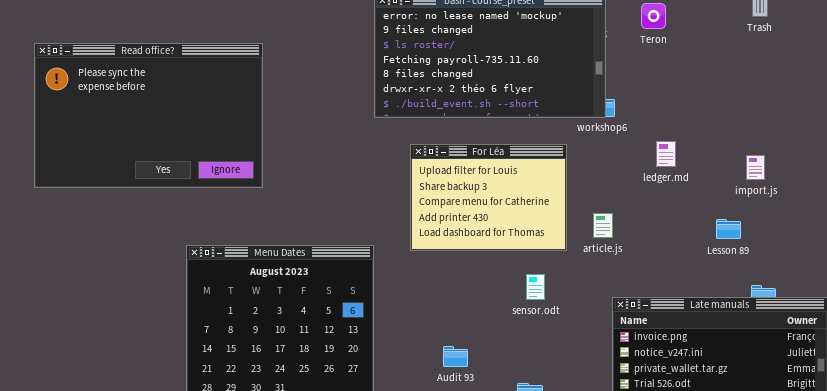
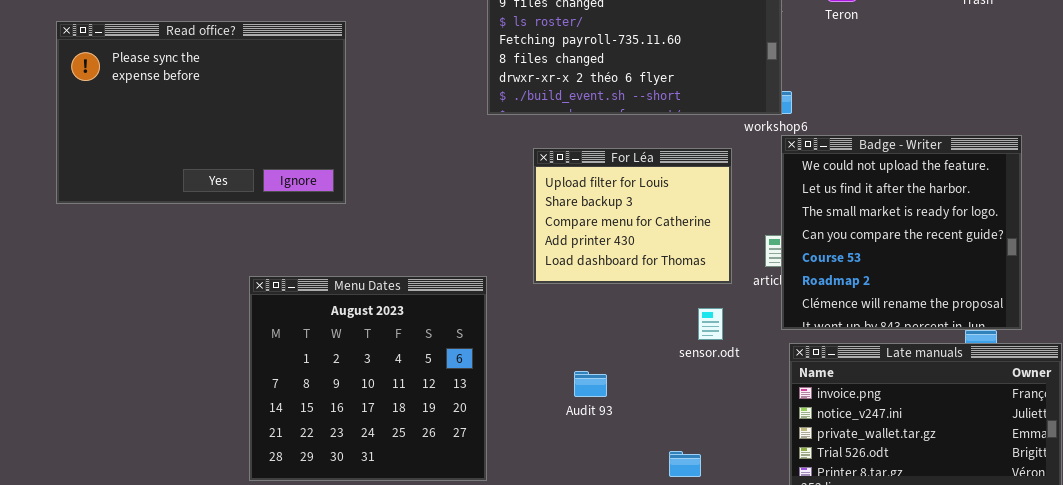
Badge - Writer: none -> [781,135,1022,330], opened
sensor.odt: [526,274,545,300] -> [698,308,723,340], moved
Audit 93: [443,346,468,367] -> [574,371,607,397], moved

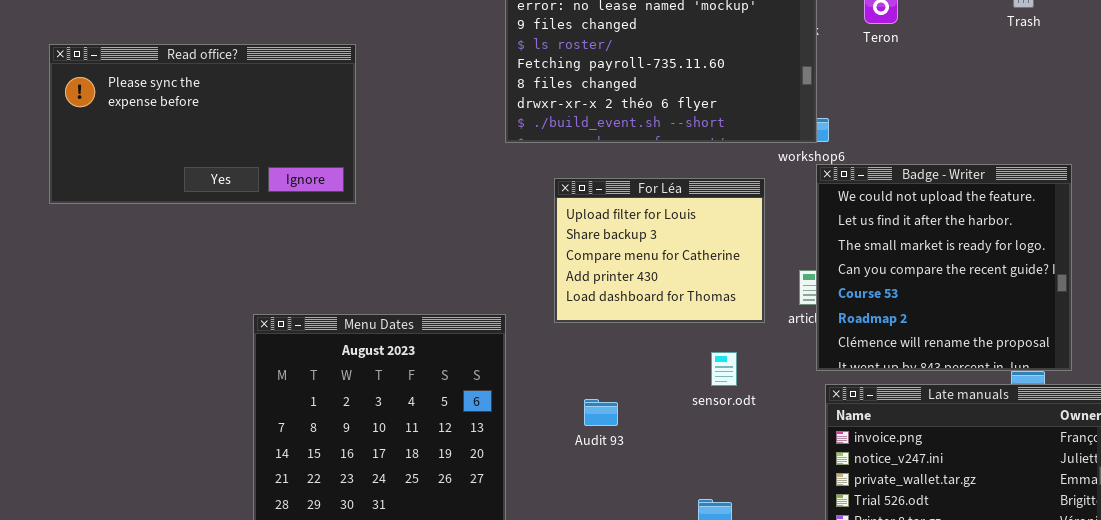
Read office?: [56,21,346,204] -> [49,44,356,204], resized
sensor.odt: [698,308,723,340] -> [711,352,737,386], moved
Audit 93: [574,371,607,397] -> [584,399,618,426], moved

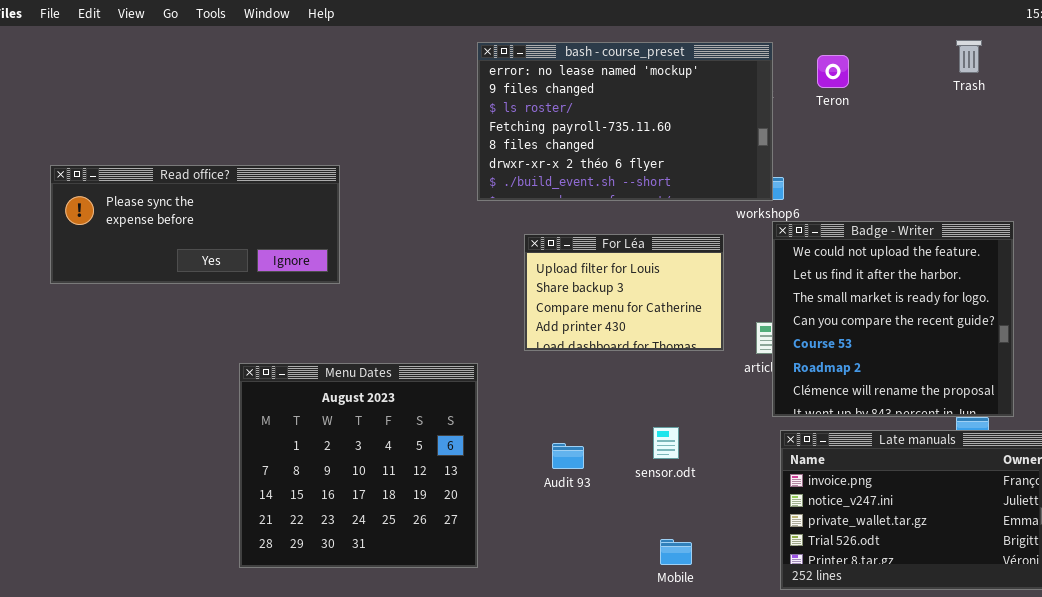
Read office?: [49,44,356,204] -> [50,165,340,284], moved, resized
For Léa: [554,178,765,323] -> [524,234,724,351], resized
sensor.odt: [711,352,737,386] -> [653,427,679,459], moved

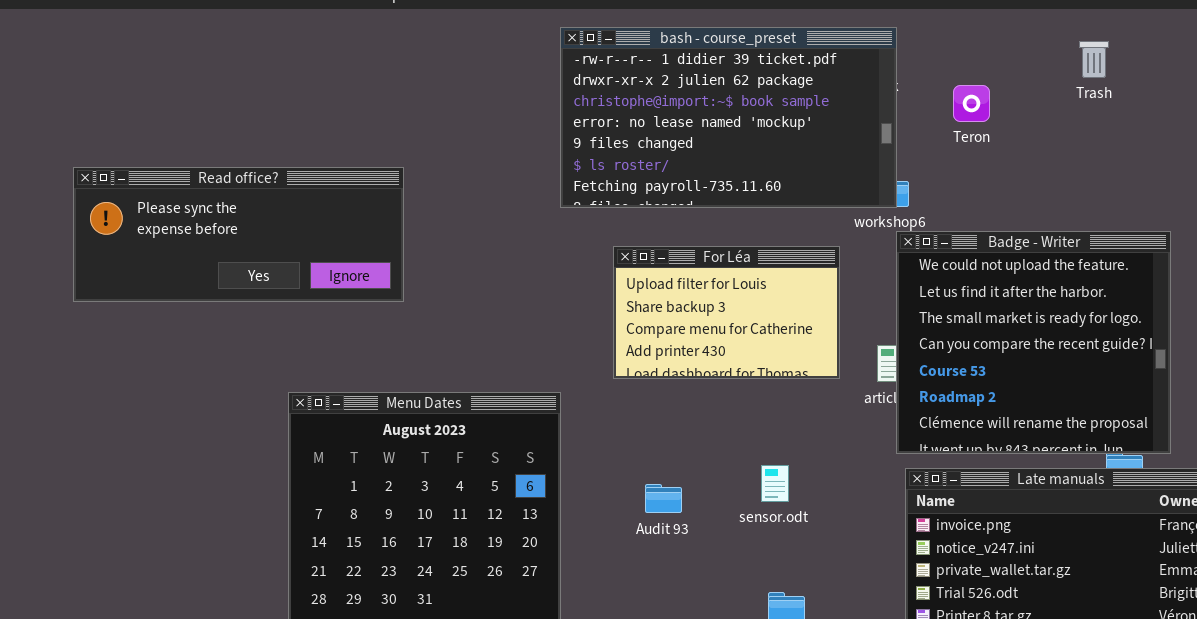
Trash: [956,40,982,73] -> [1079,41,1109,78], moved
bash - course_preset: [477,42,773,201] -> [560,27,897,208], scrolled up 3 rows
Teron: [817,55,849,88] -> [953,85,990,122], moved

